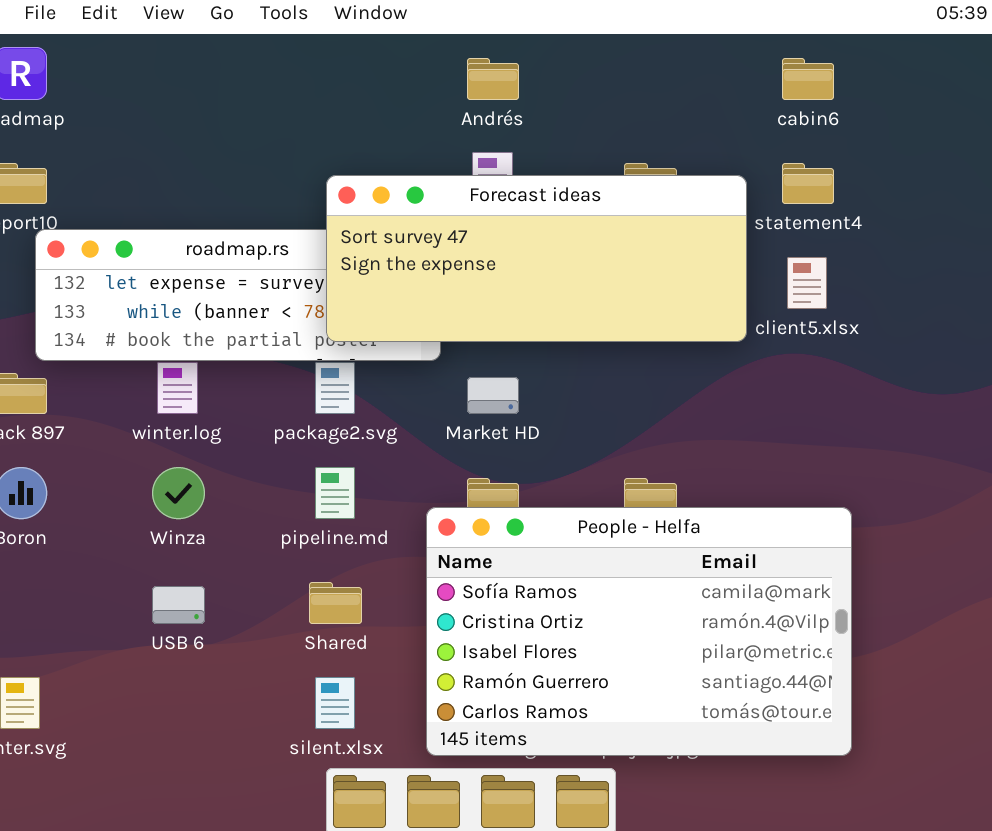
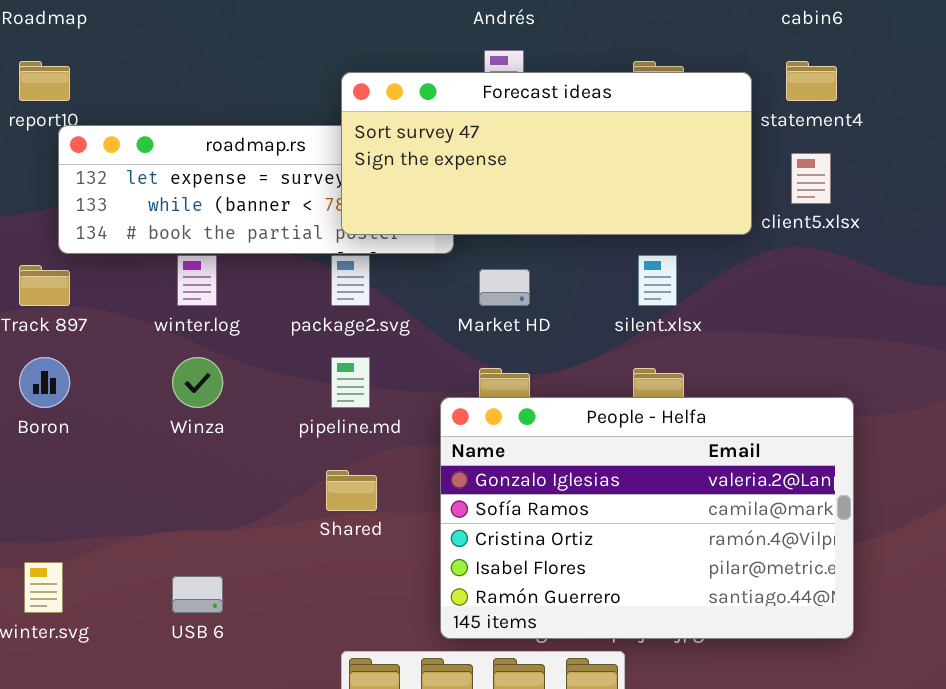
People - Helfa: [426,507,852,756] -> [440,397,854,639], scrolled up 1 row
USB 6: [152,586,205,624] -> [172,576,223,613], moved
silent.xlsx: [315,677,355,729] -> [638,255,677,306], moved

